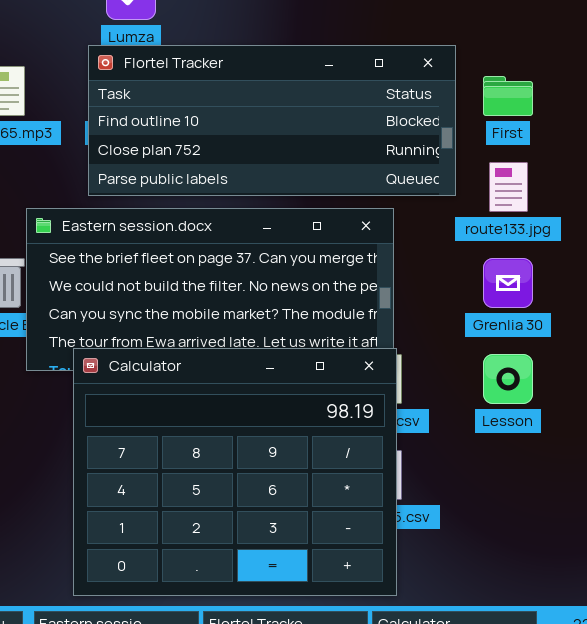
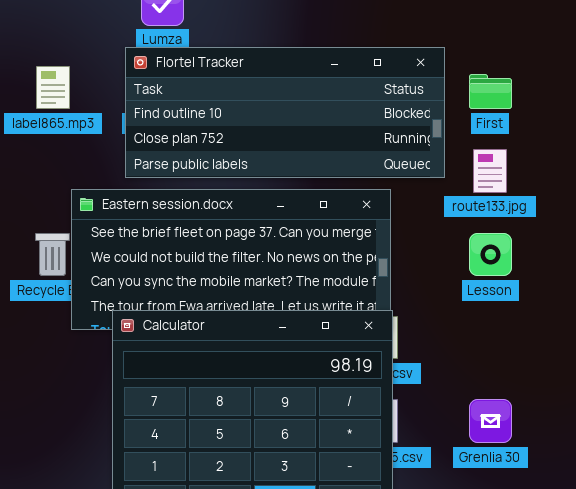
Grenlia 30: [483,258,533,308] -> [469,399,512,443], moved
Lesson: [483,354,533,404] -> [469,233,512,276], moved

